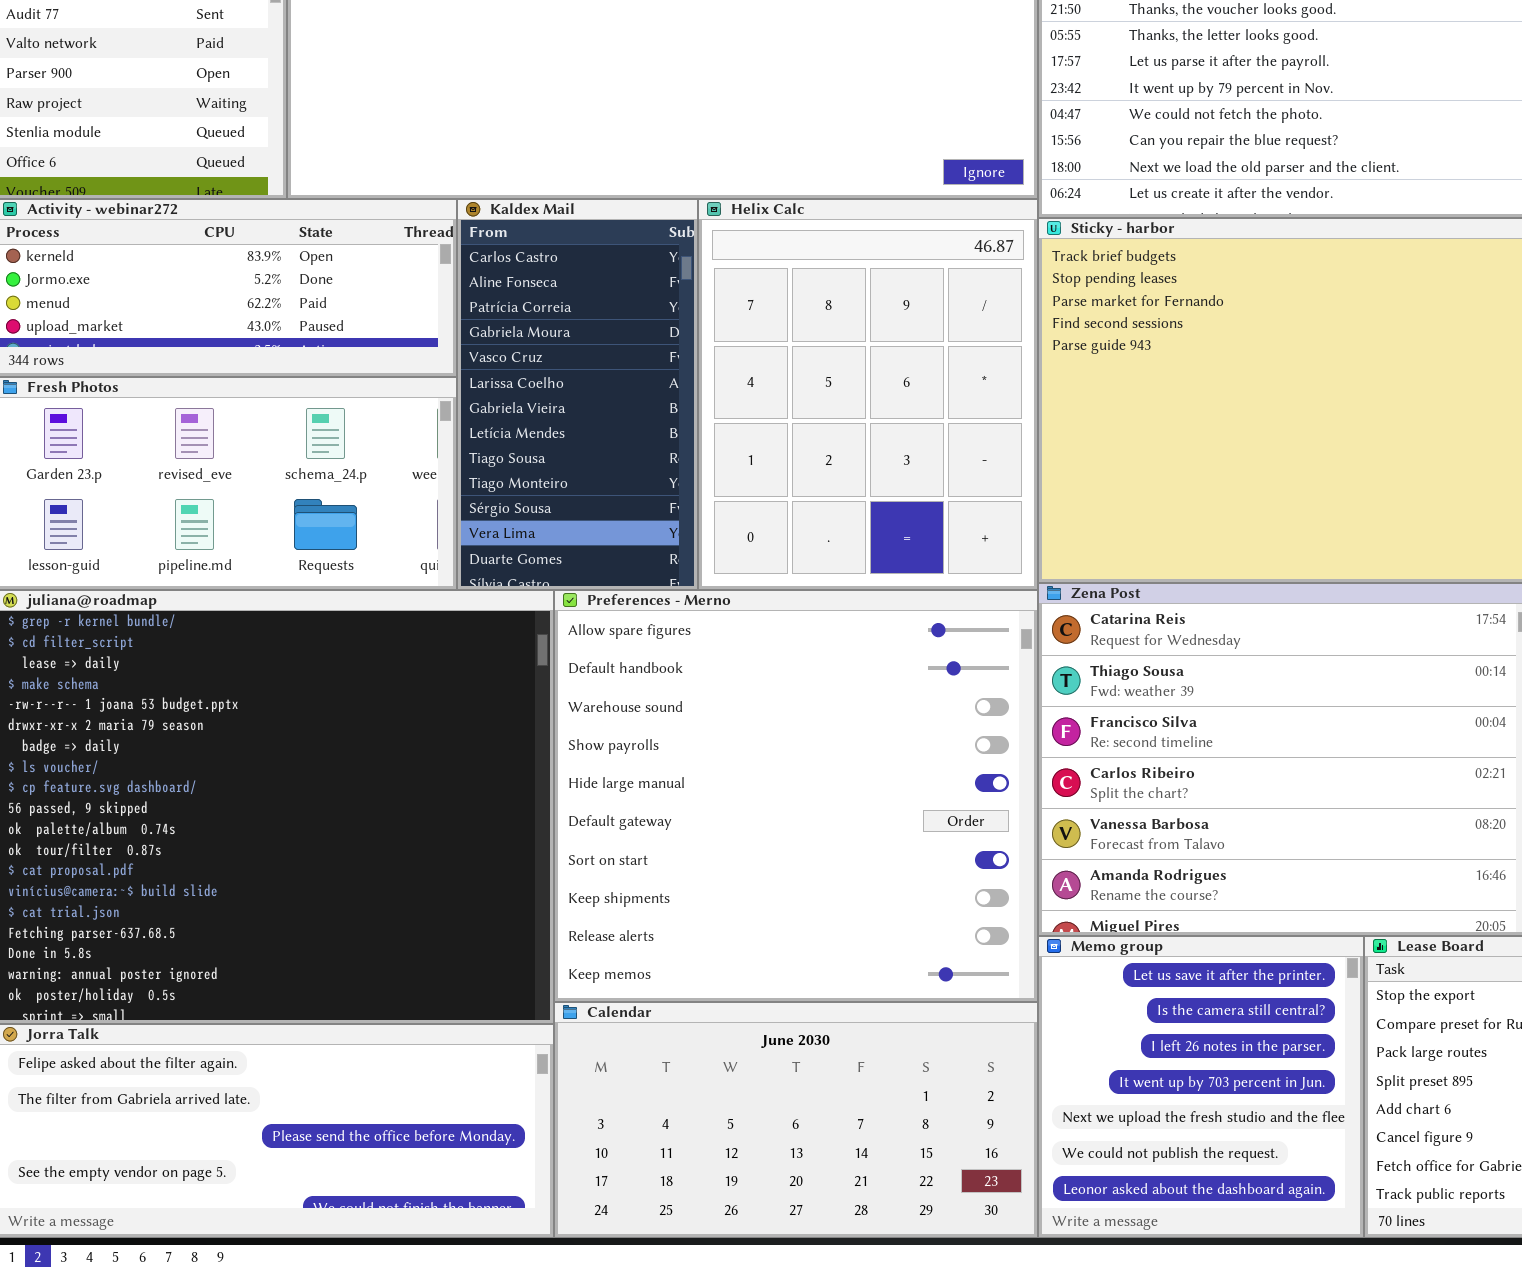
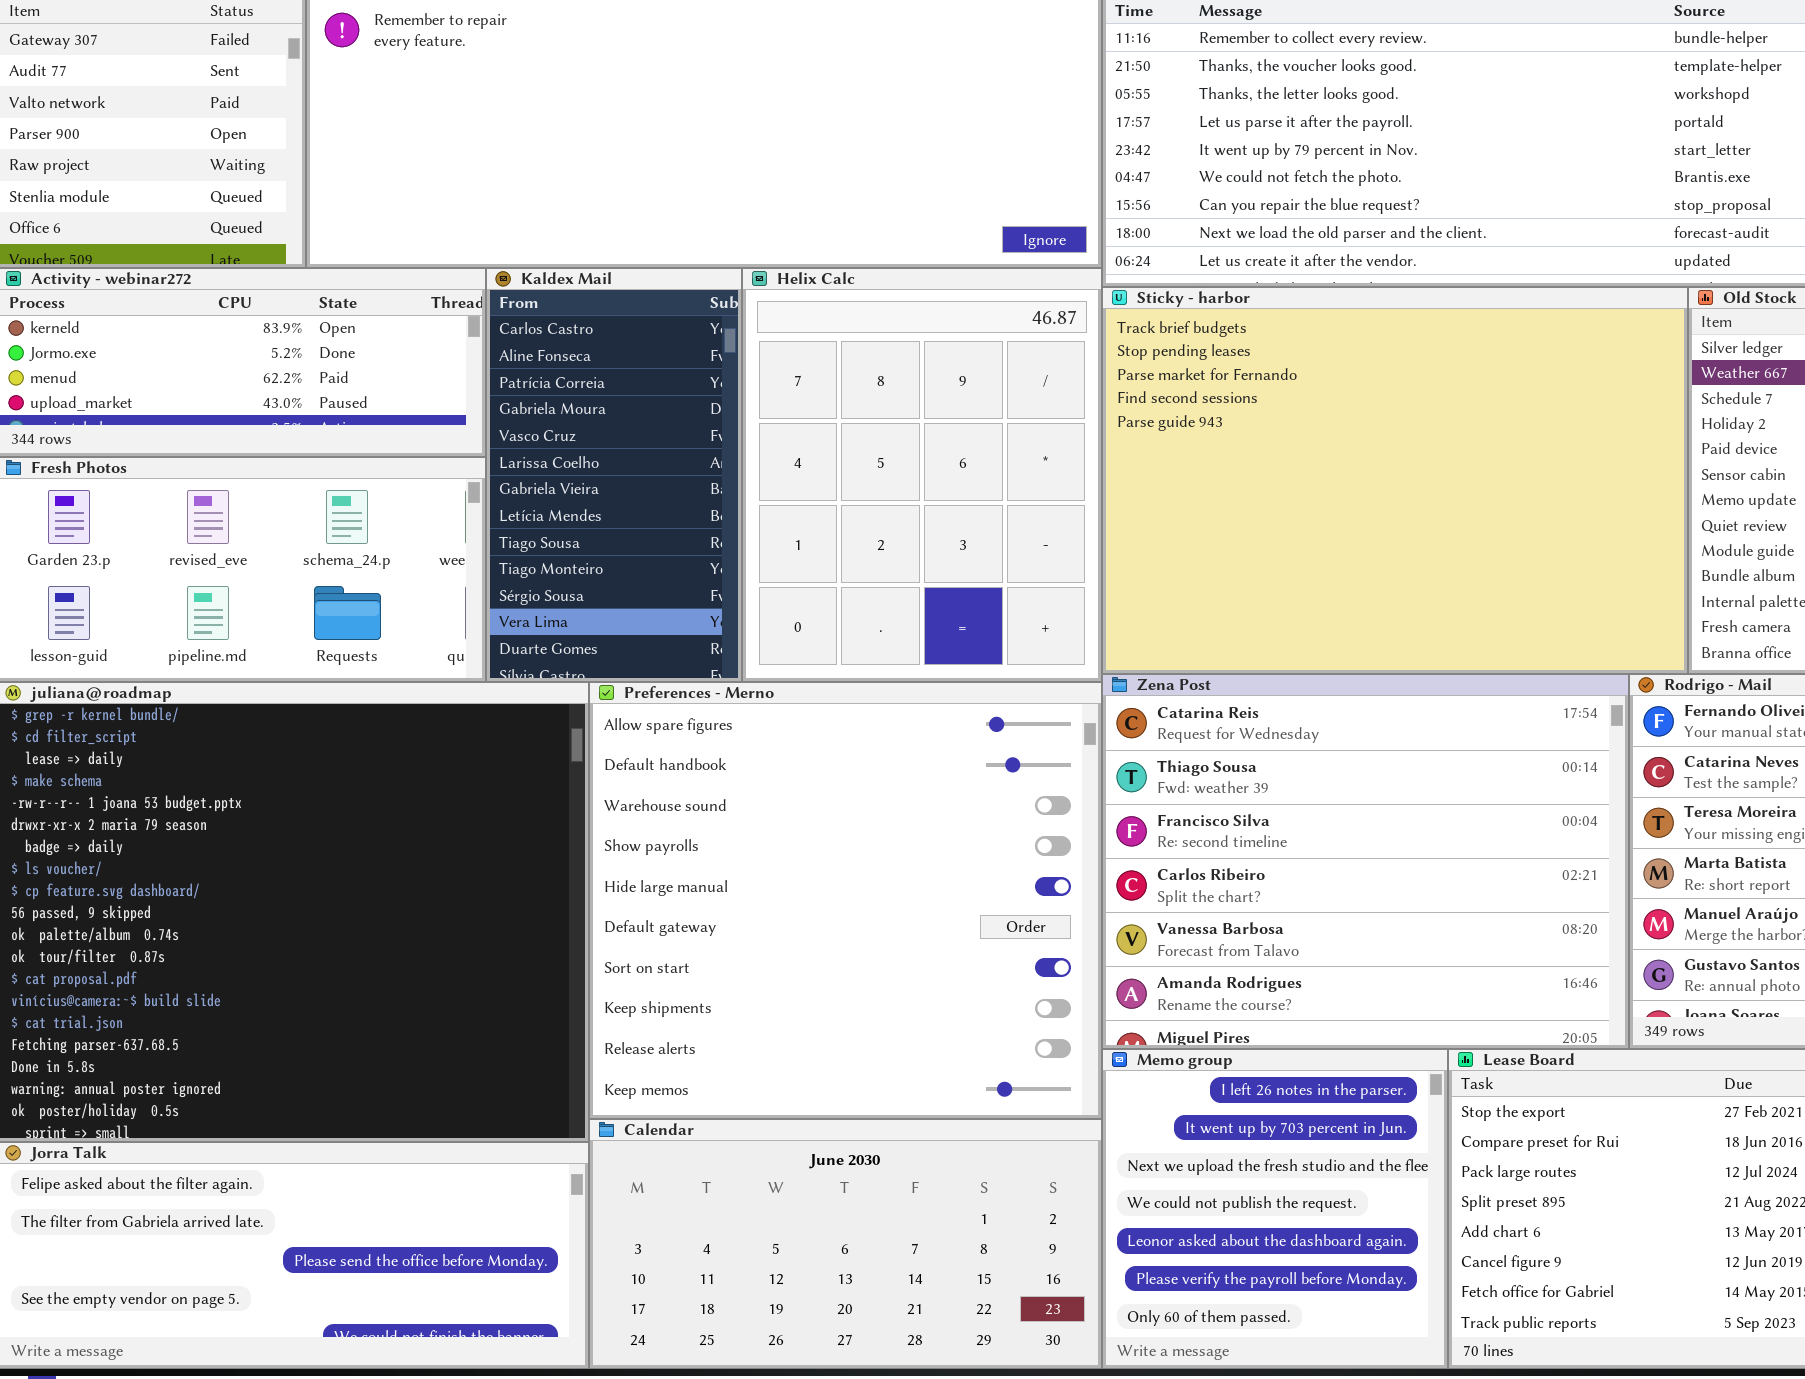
Memo group: [1038,936,1364,1238] -> [1102,1049,1448,1369], scrolled down 2 rows

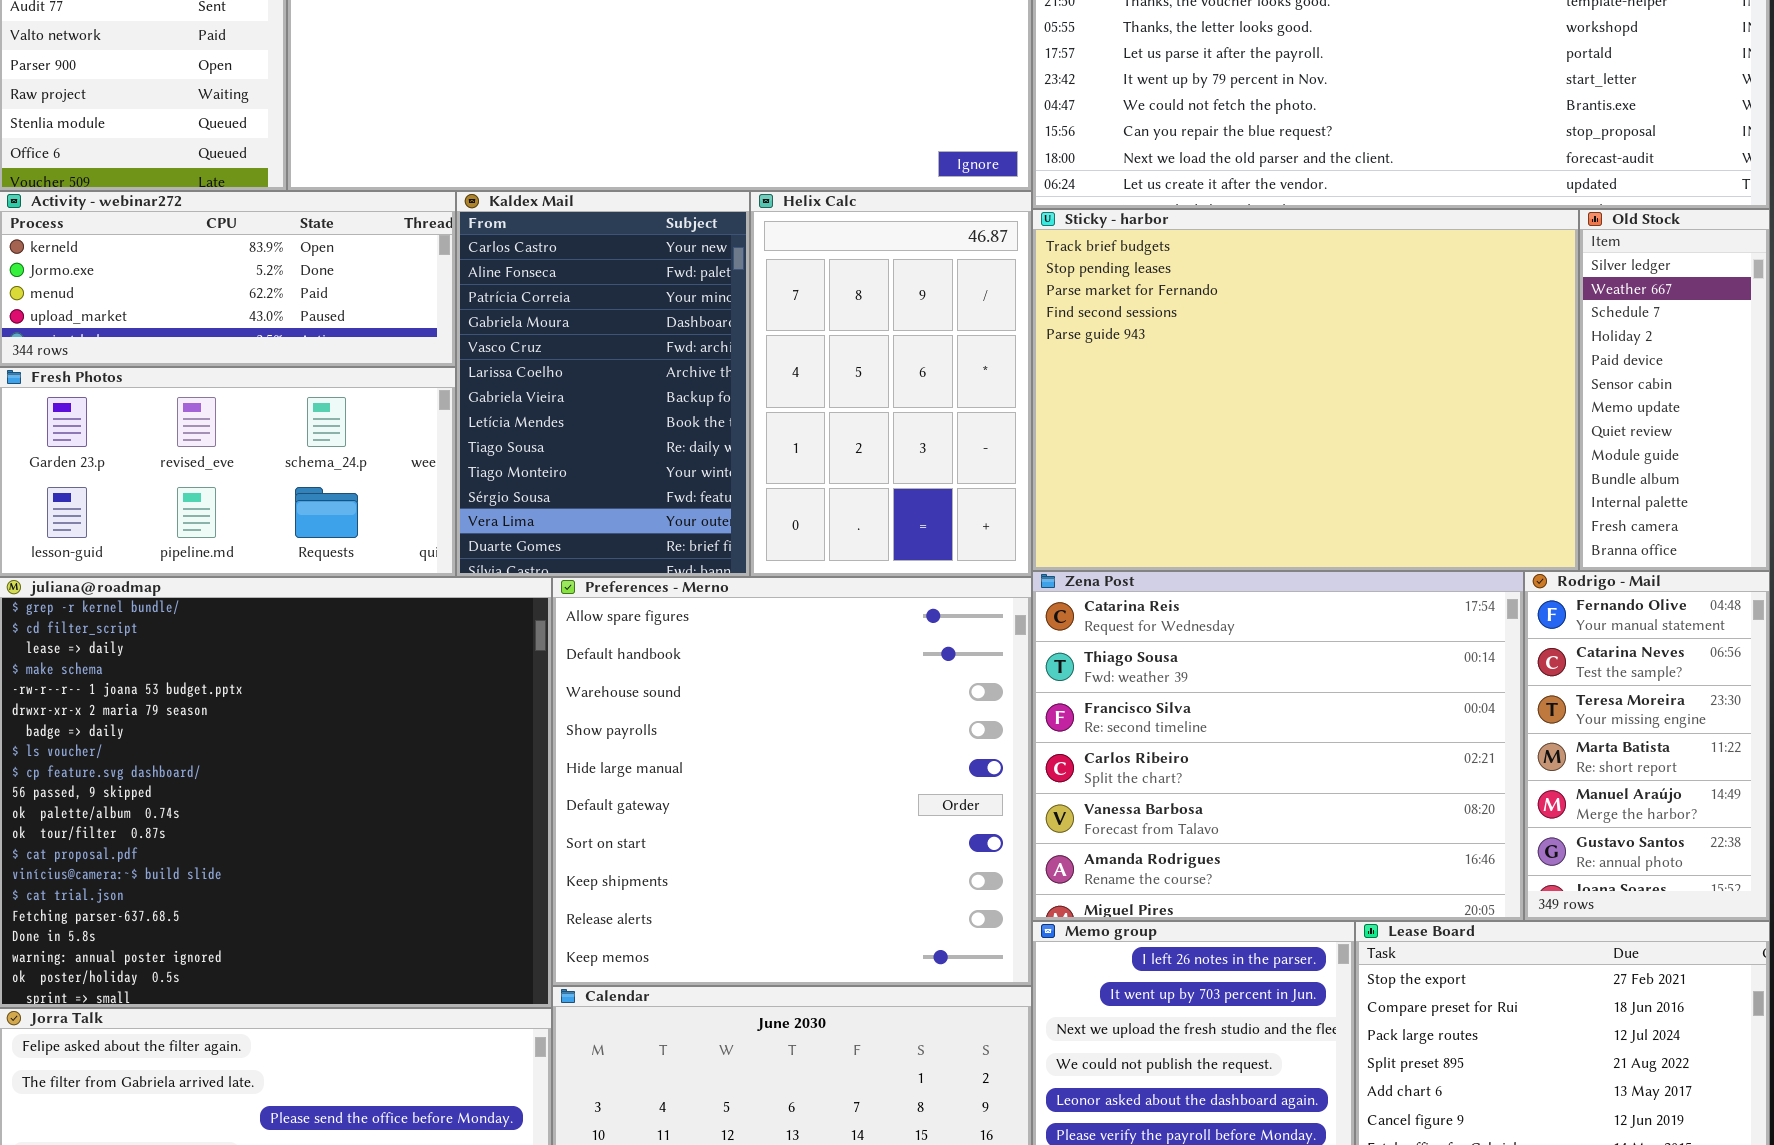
Kaldex Mail: [486,268,742,682] -> [456,191,750,577], resized
Helix Calc: [742,268,1102,682] -> [750,191,1032,577], resized

